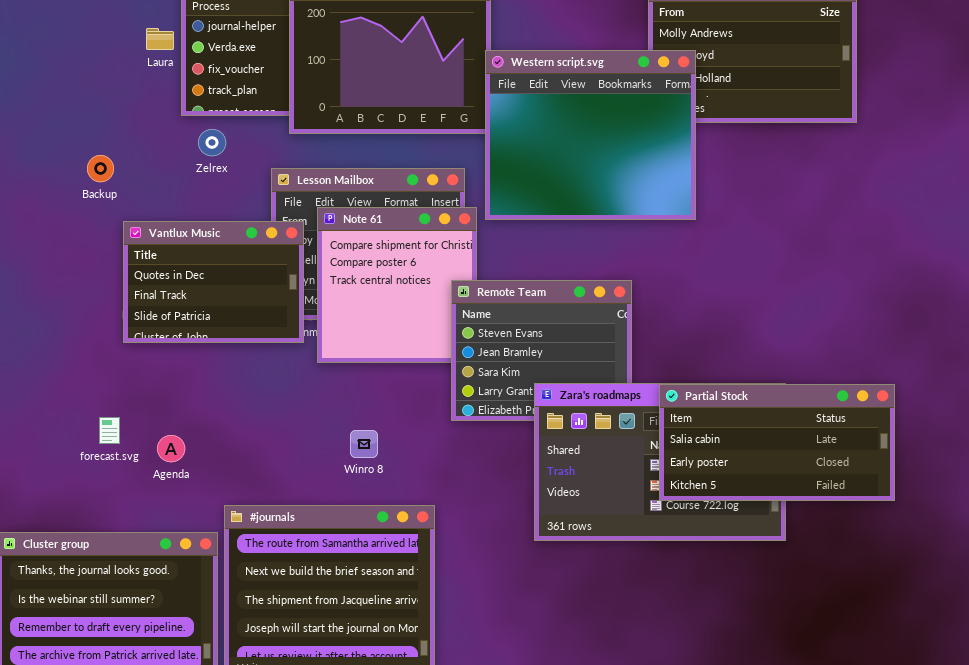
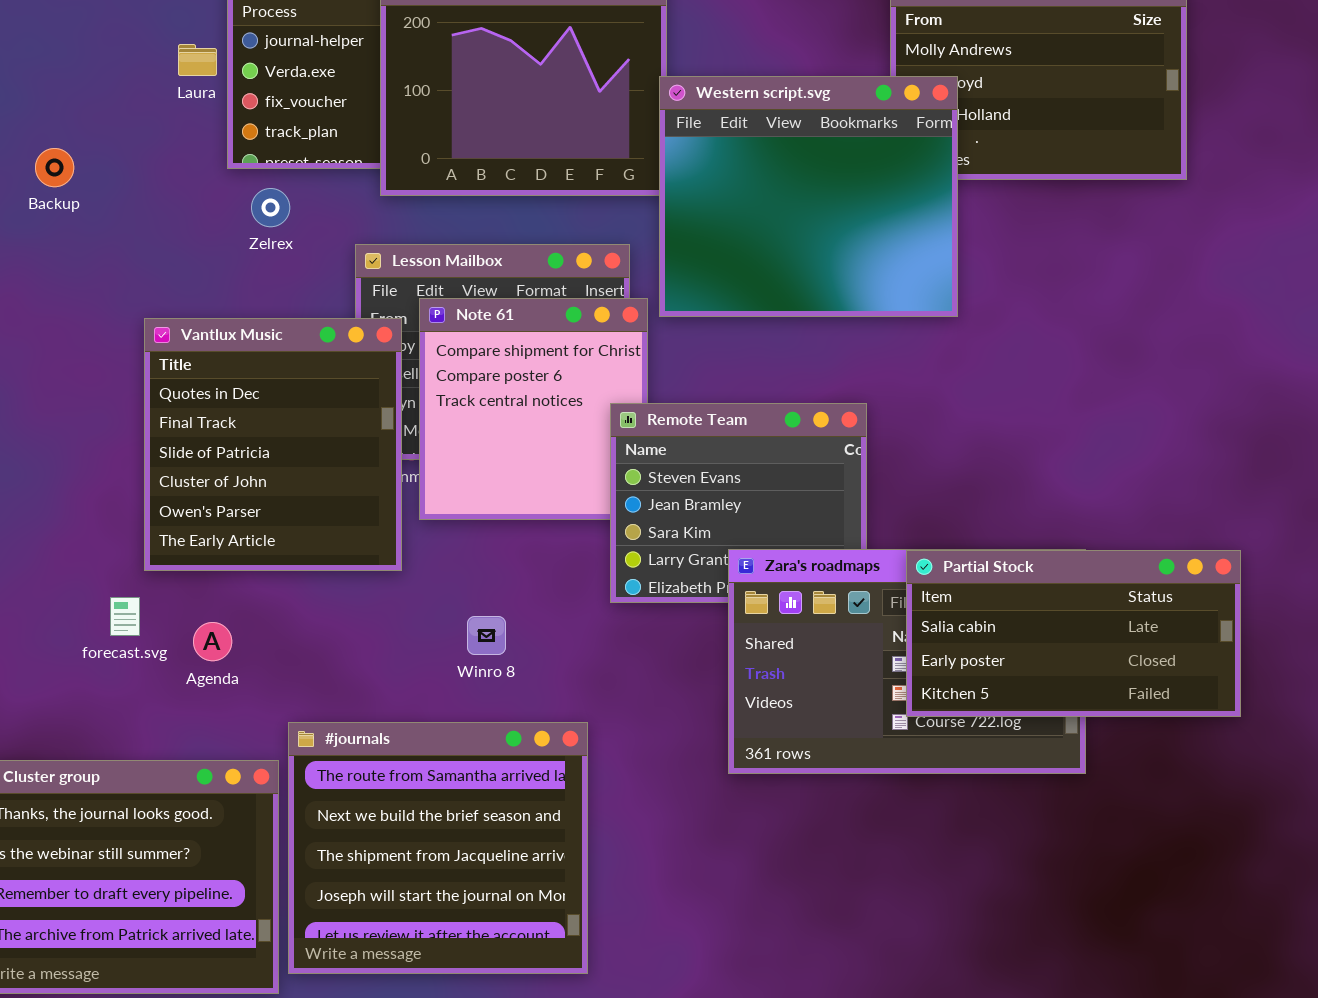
Backup: [87,155,114,182] -> [35,148,74,187], moved
Vantlux Music: [123,221,304,343] -> [144,318,402,571], resized

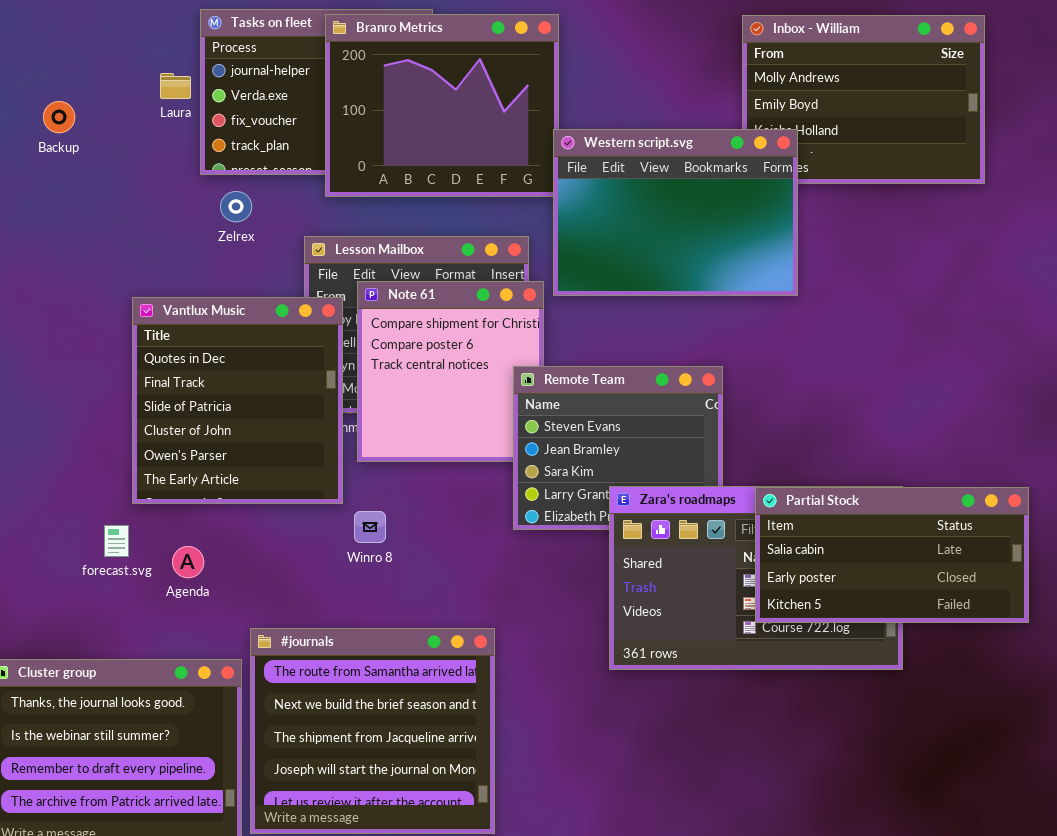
Western script.svg: [659,76,958,317] -> [553,129,798,296], resized
Backup: [35,148,74,187] -> [43,101,75,133], moved
Winro 8: [467,616,506,655] -> [354,511,386,543], moved

